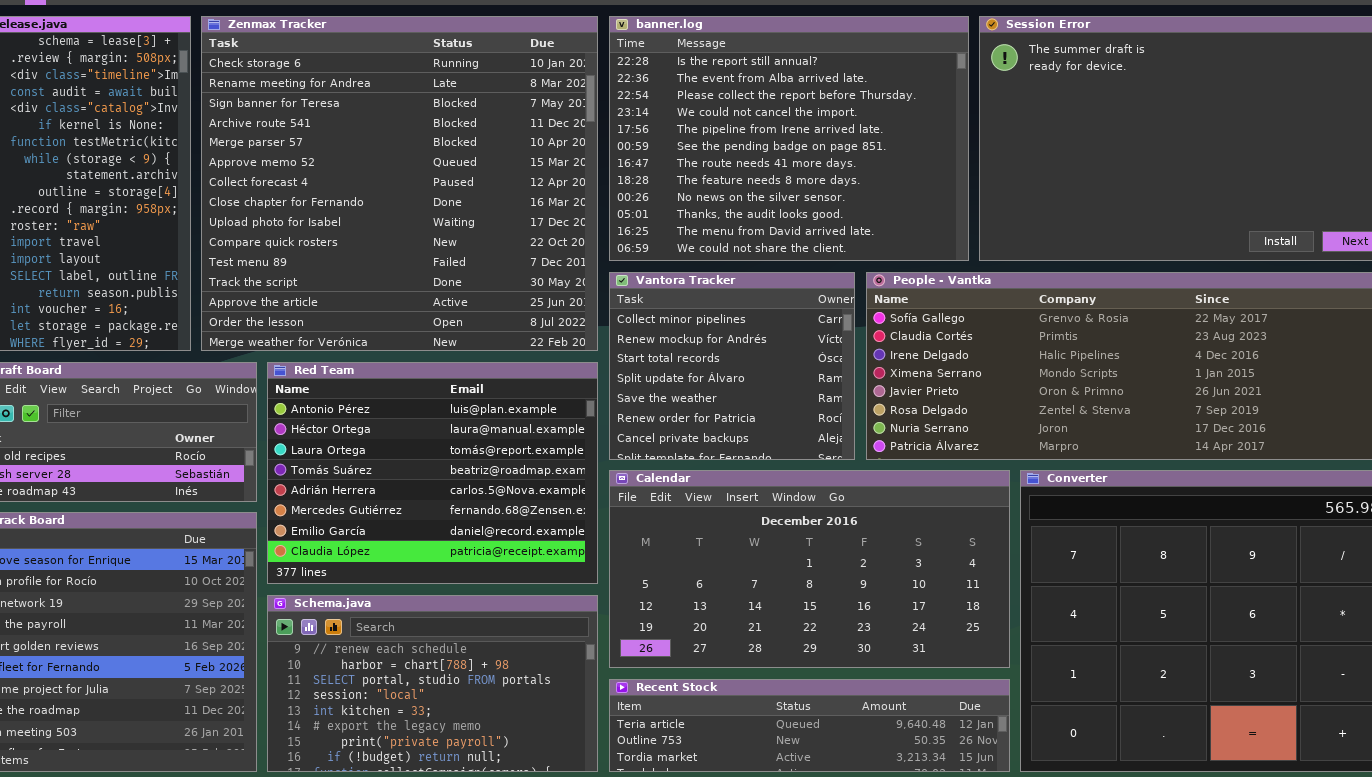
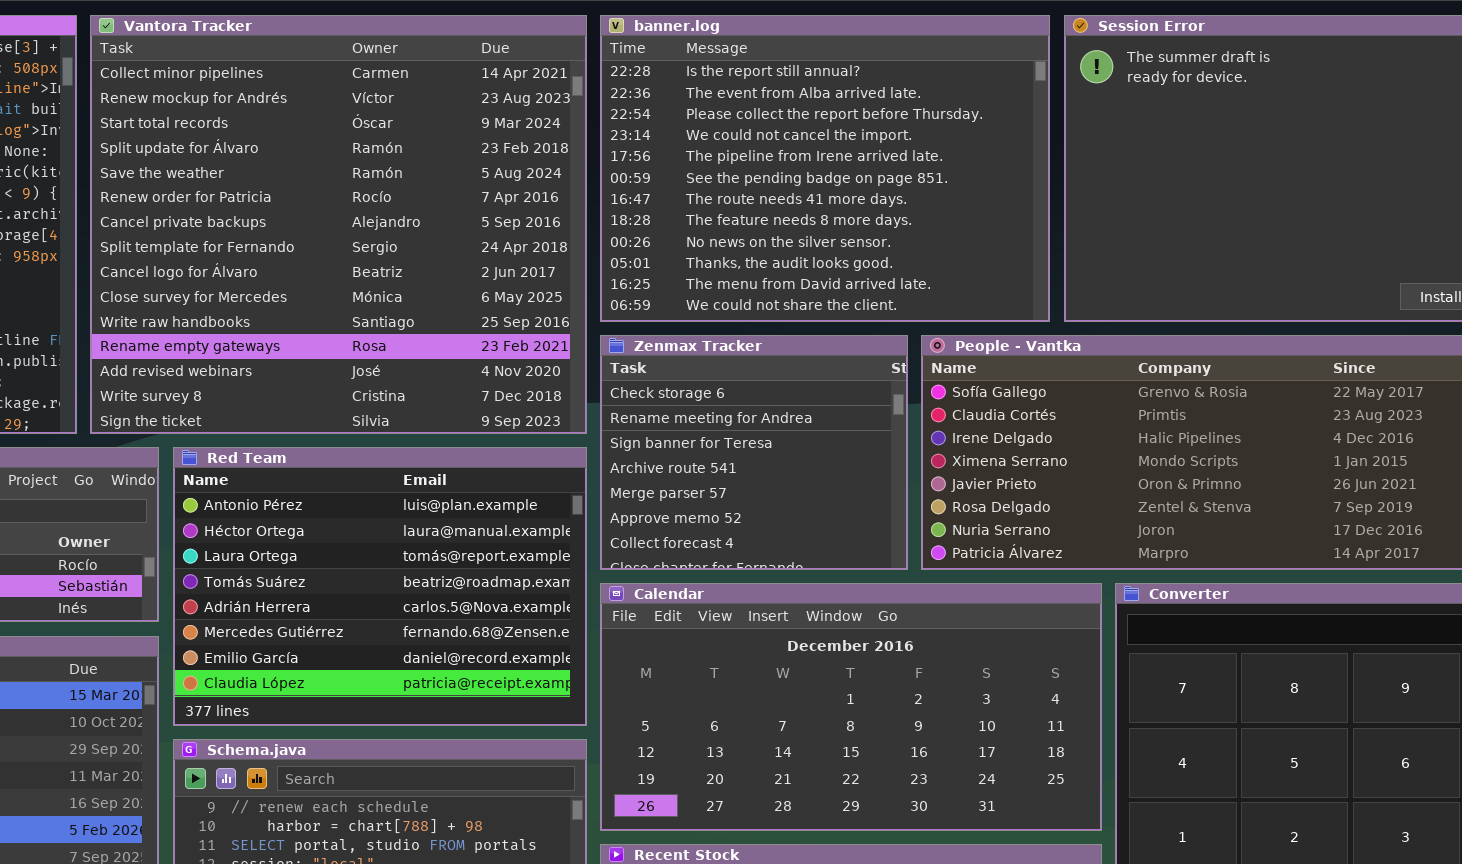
Zenmax Tracker: [201,16,598,351] -> [600,335,908,570], moved, resized
Vantora Tracker: [609,272,855,460] -> [90,15,587,434], moved, resized

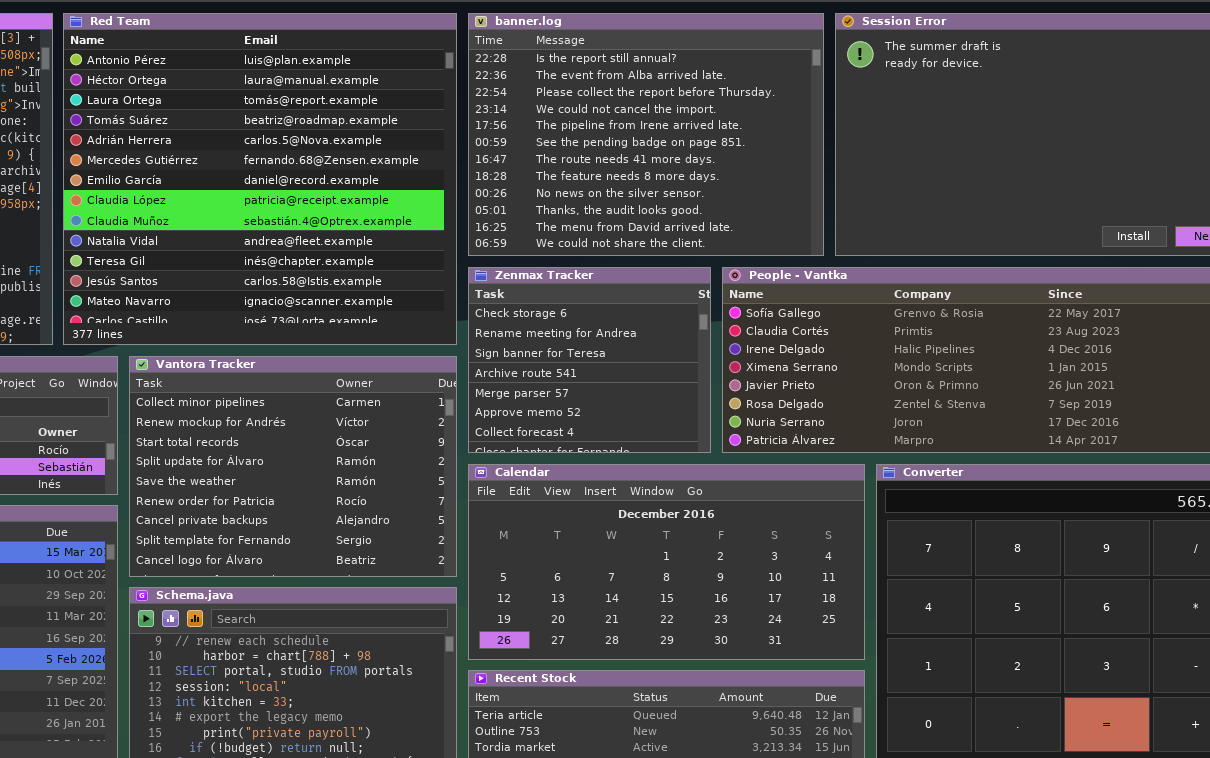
Vantora Tracker: [90,15,587,434] -> [129,356,457,577], moved, resized
Red Team: [173,447,587,726] -> [63,13,457,345], moved, resized

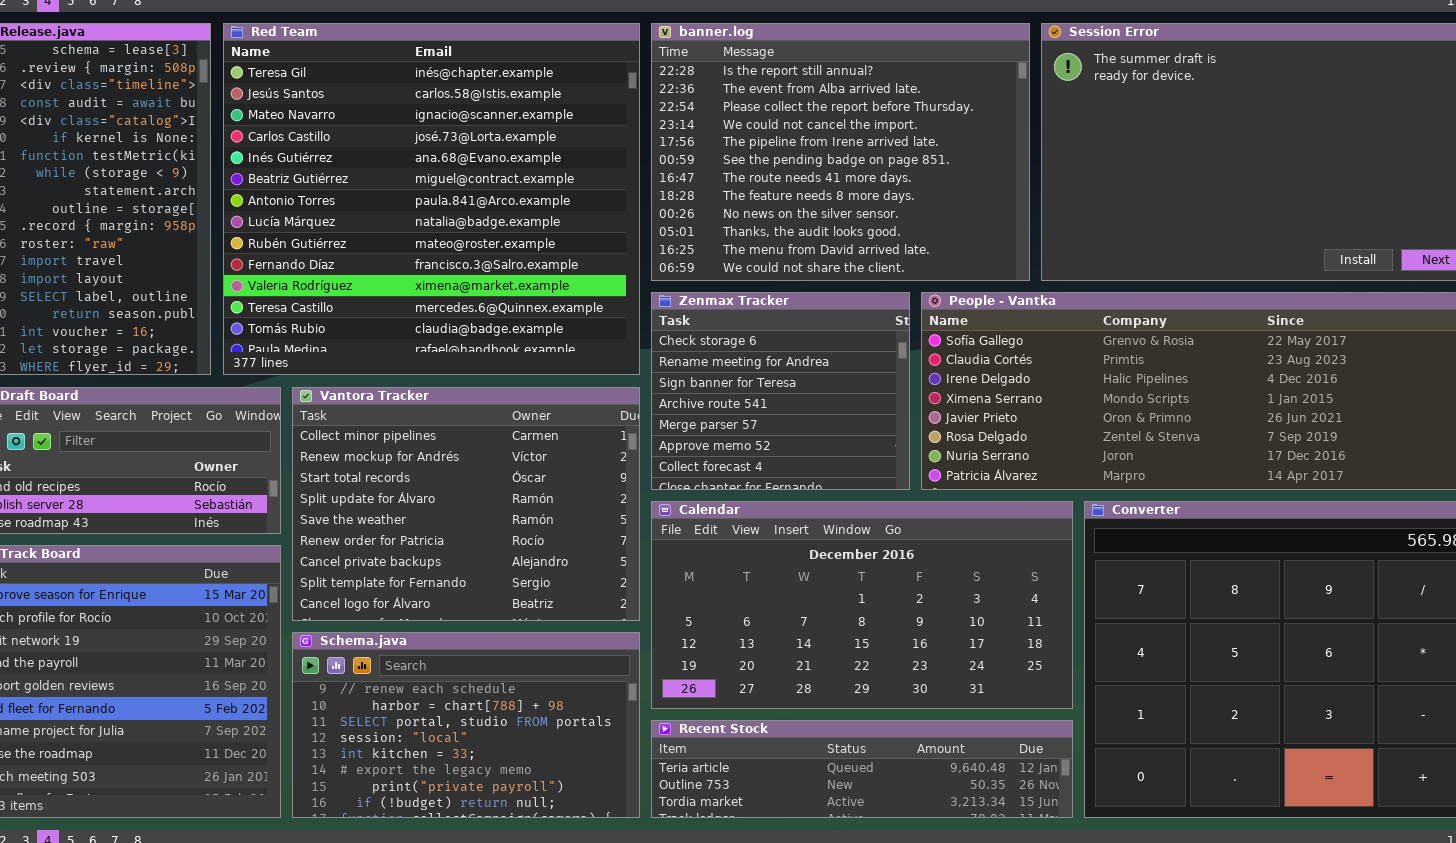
Red Team: [63,13,457,345] -> [223,23,640,375], scrolled down 10 rows

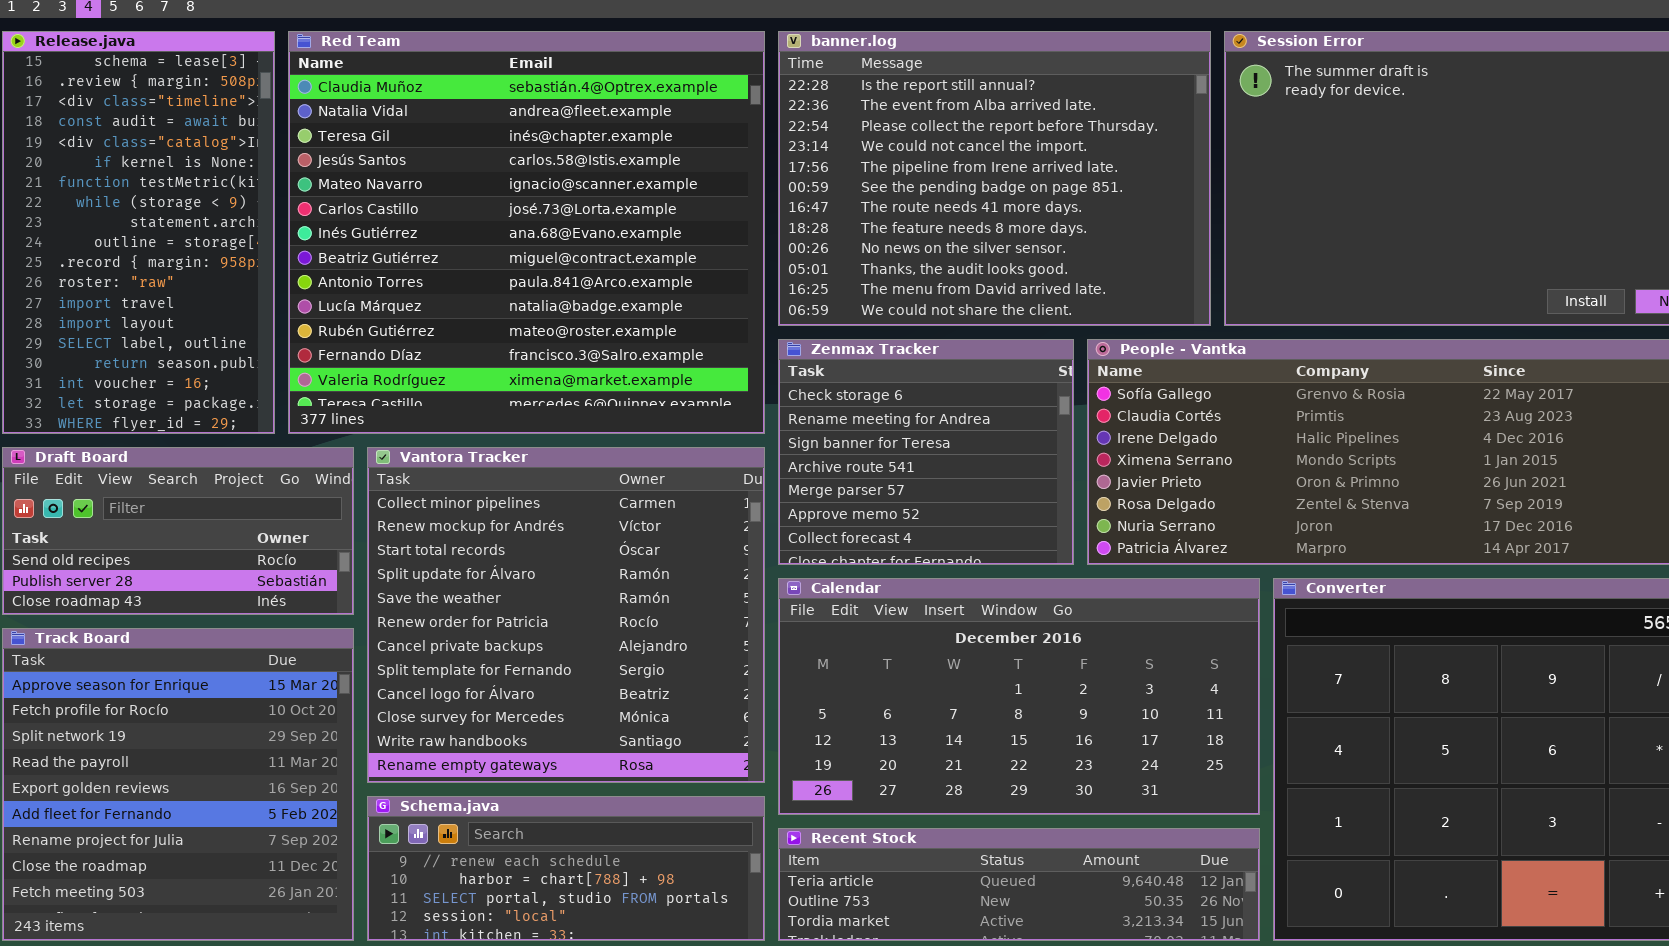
Red Team: [223,23,640,375] -> [288,31,765,434], scrolled up 2 rows
Vantora Tracker: [292,387,640,621] -> [367,447,765,783], resized
Schema.java: [292,632,640,818] -> [367,796,765,941], resized

